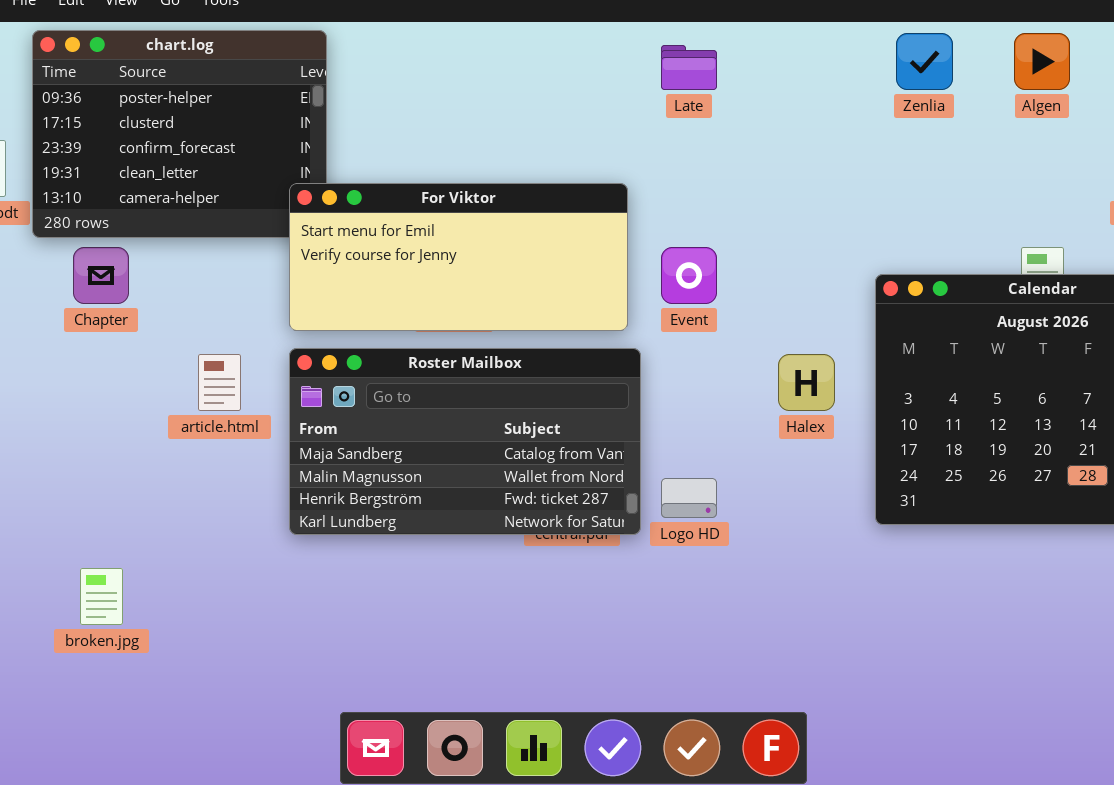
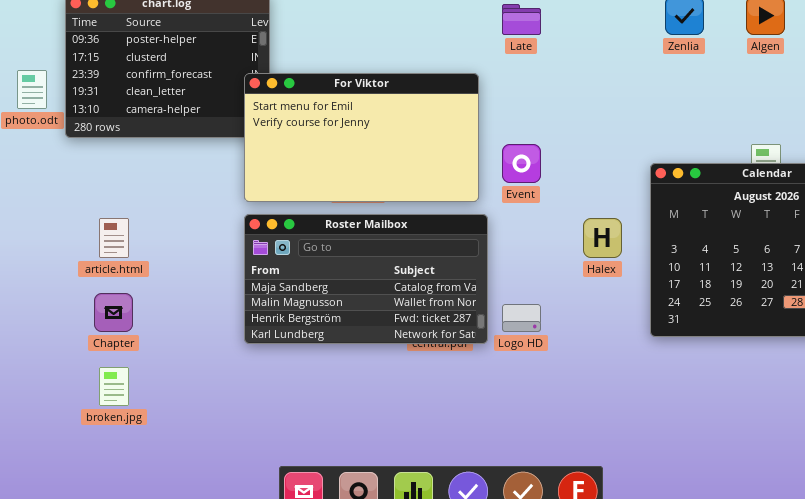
For Viktor: [289,183,628,331] -> [244,73,479,202], resized
Chapter: [73,247,129,304] -> [94,293,133,332], moved
article.html: [198,354,241,411] -> [99,218,129,258], moved

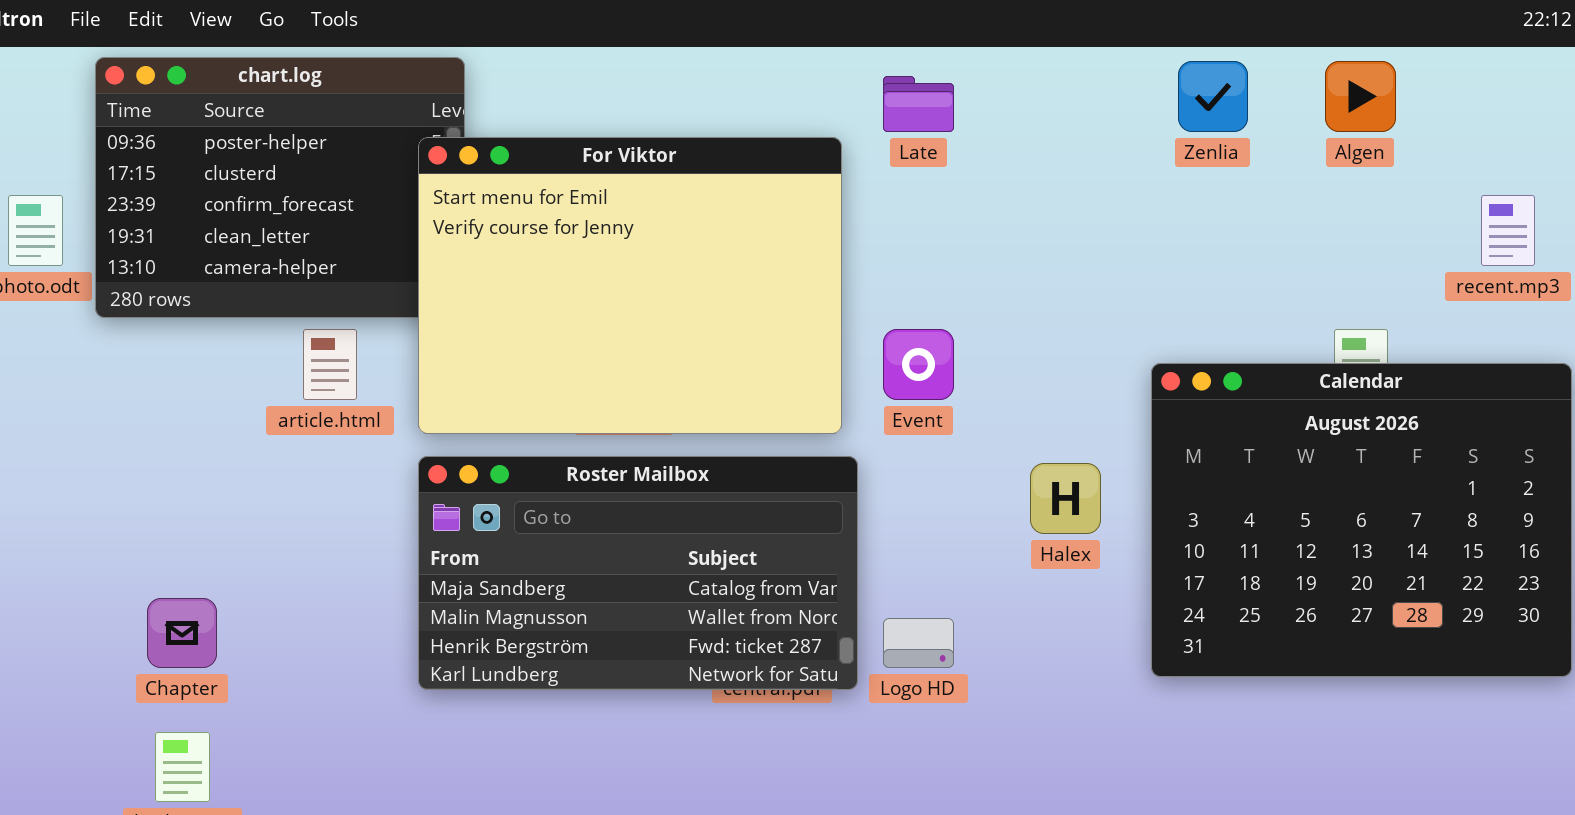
For Viktor: [244,73,479,202] -> [418,137,842,434], resized
article.html: [99,218,129,258] -> [303,329,357,400], moved

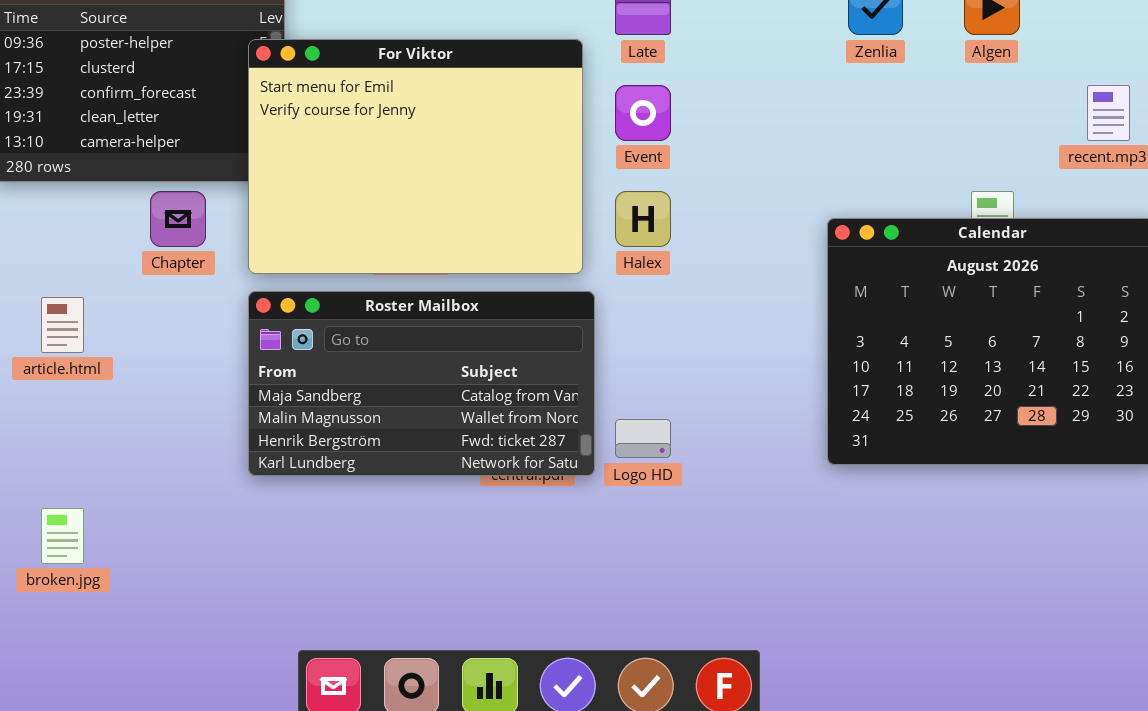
article.html: [303,329,357,400] -> [41,297,84,353], moved
Event: [883,329,954,400] -> [615,85,671,141], moved
Halex: [1030,463,1101,534] -> [615,191,671,247], moved
Chapter: [147,598,217,668] -> [150,191,206,247], moved

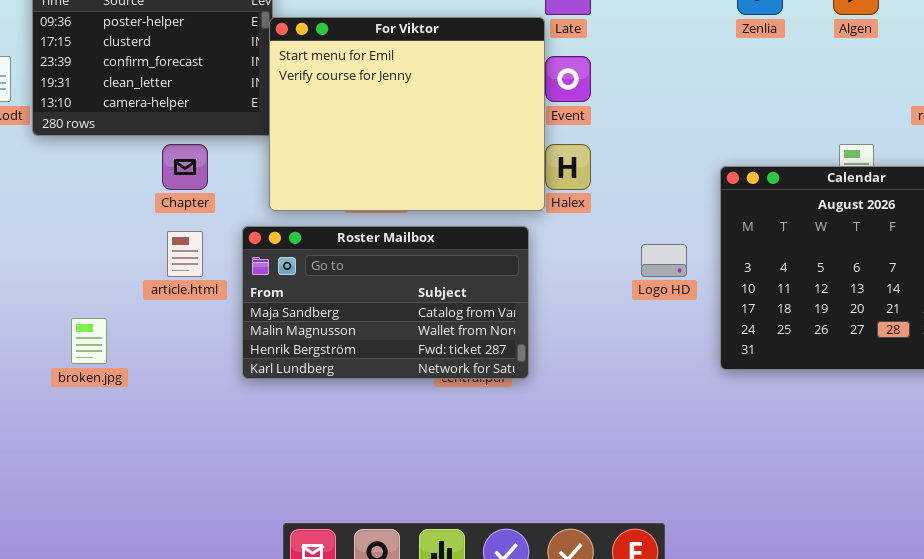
For Viktor: [248,39,583,274] -> [269,17,545,211], moved
article.html: [41,297,84,353] -> [167,231,203,277], moved
Logo HD: [615,419,671,458] -> [641,244,687,277], moved
broken.jpg: [41,508,84,564] -> [71,318,107,364], moved

